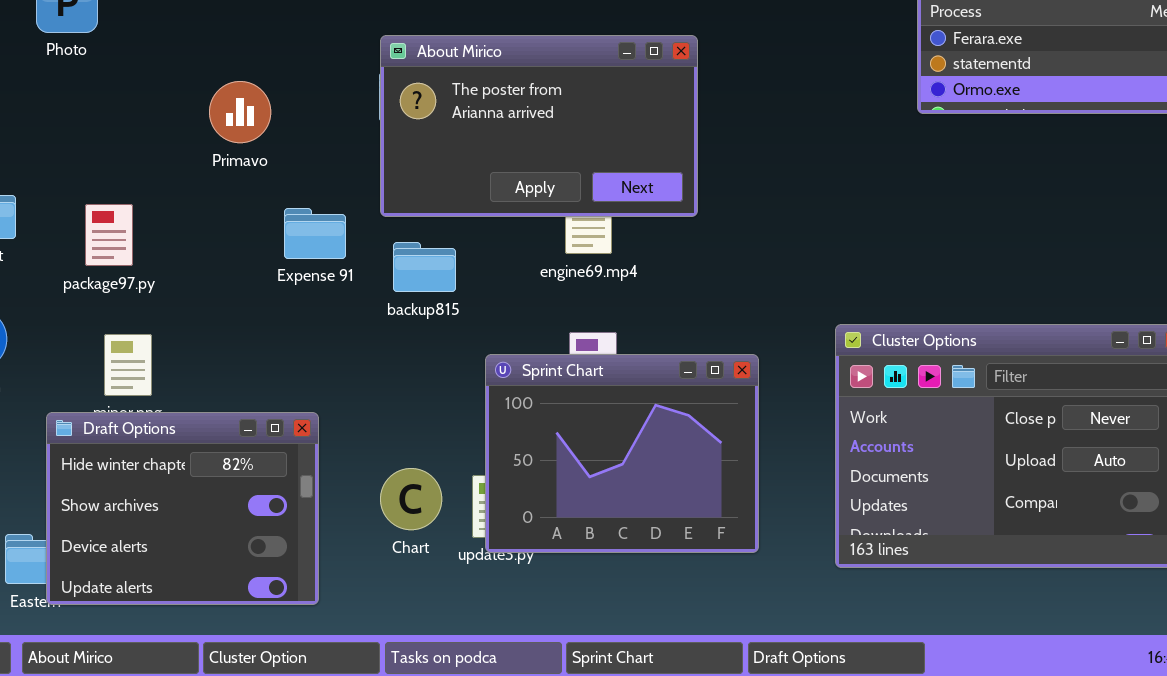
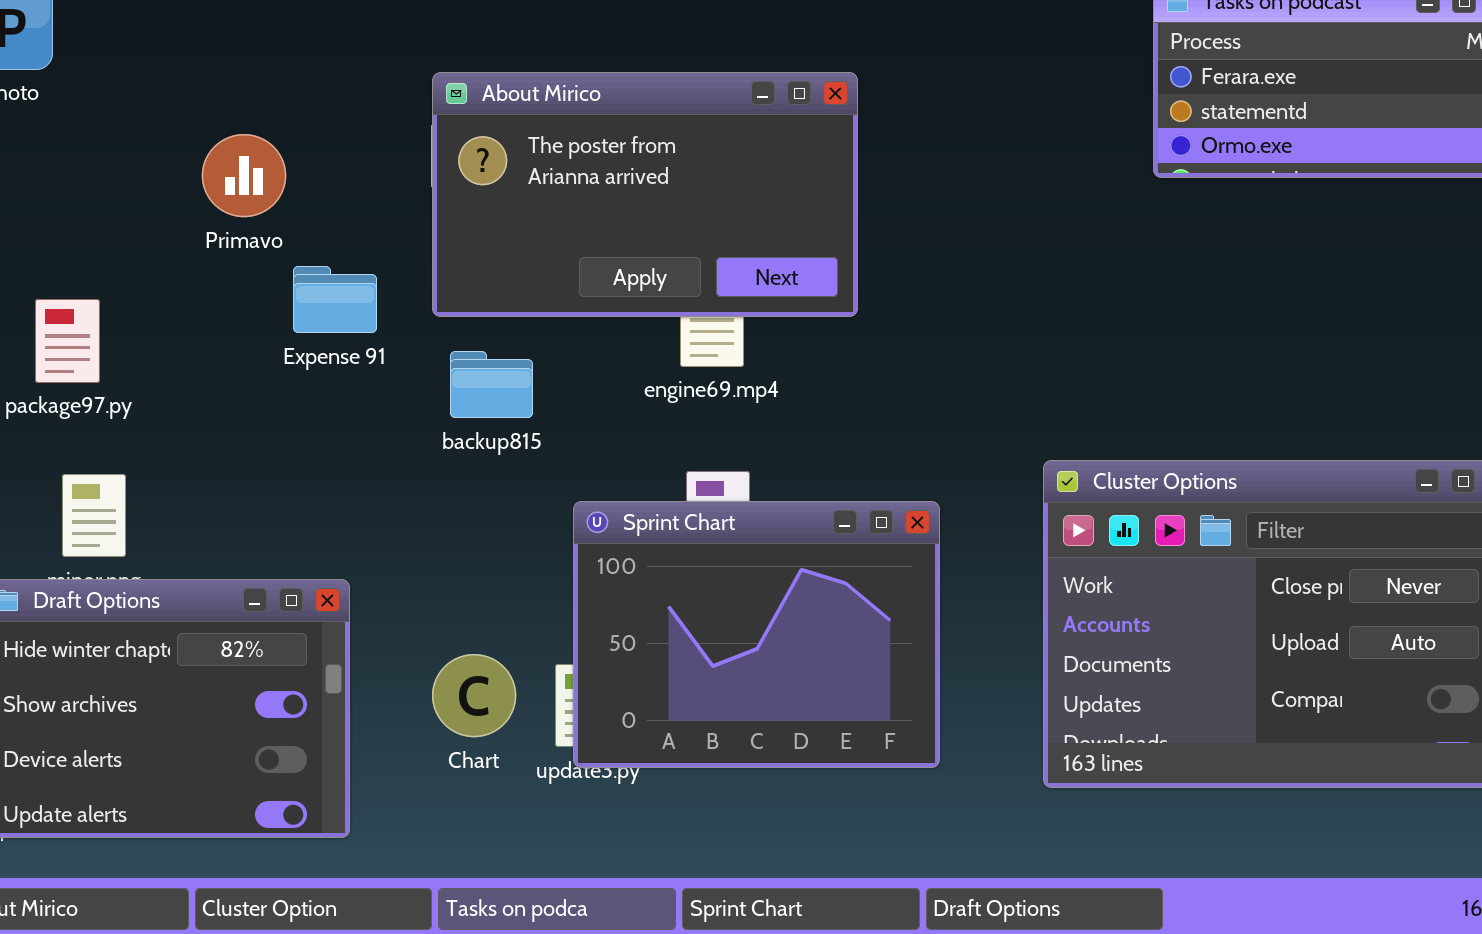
Expense 91: [284,208,346,259] -> [293,266,377,333], moved

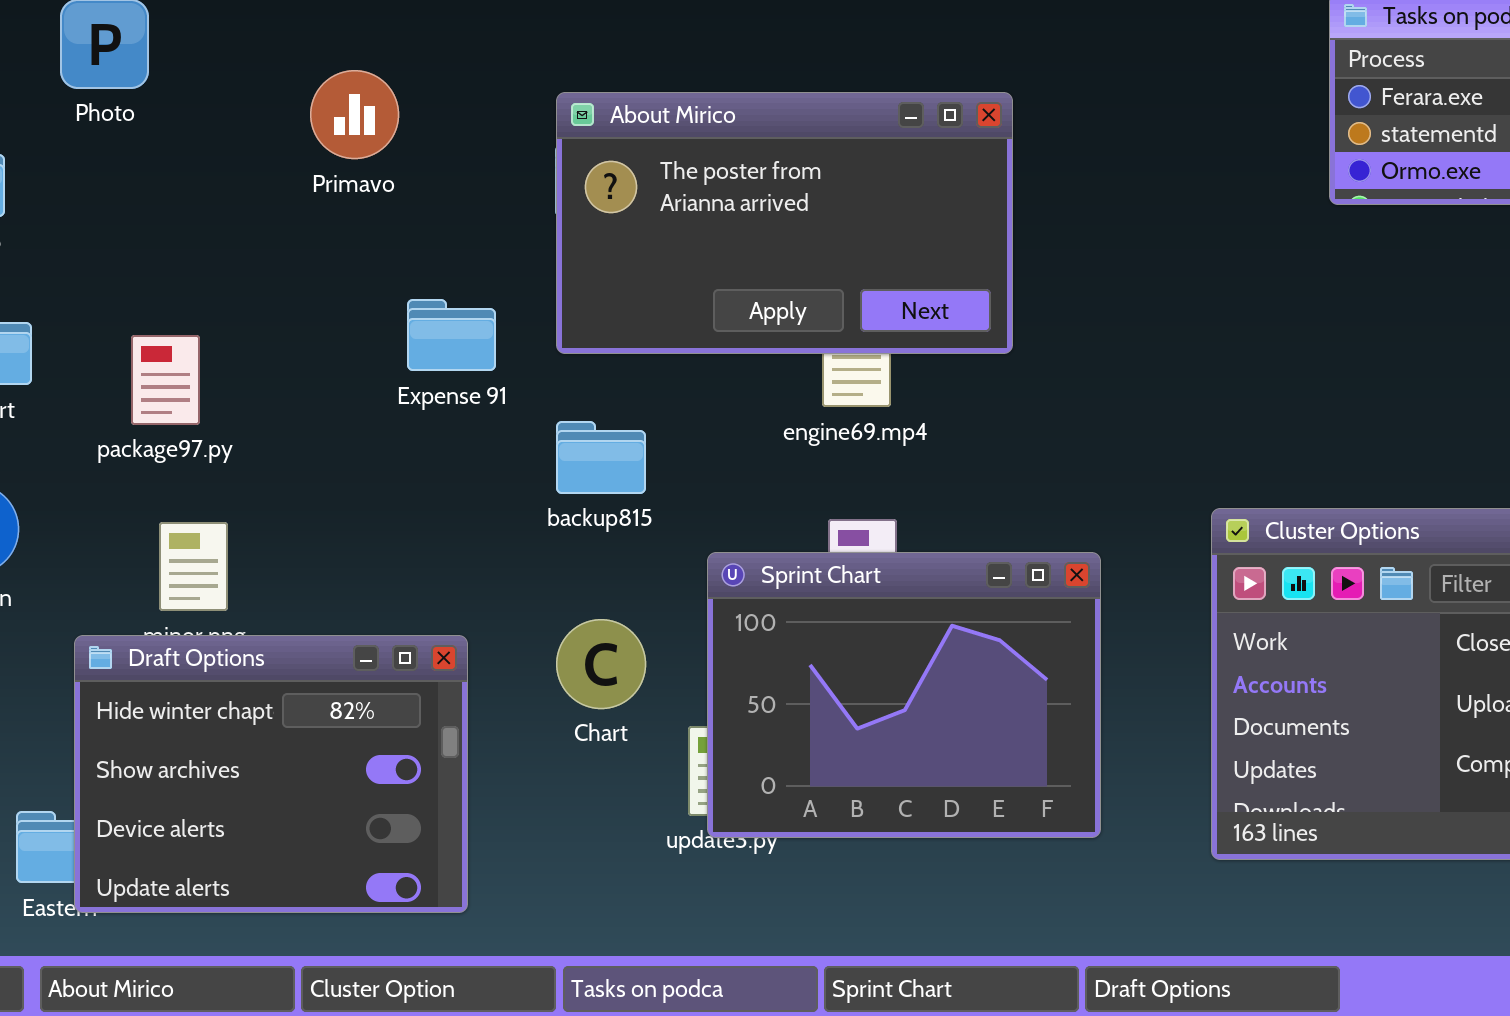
Primavo: [202,134,286,217] -> [310,70,399,159], moved
backup815: [450,351,533,418] -> [556,421,646,494], moved
Chart: [432,654,516,737] -> [556,619,646,709], moved

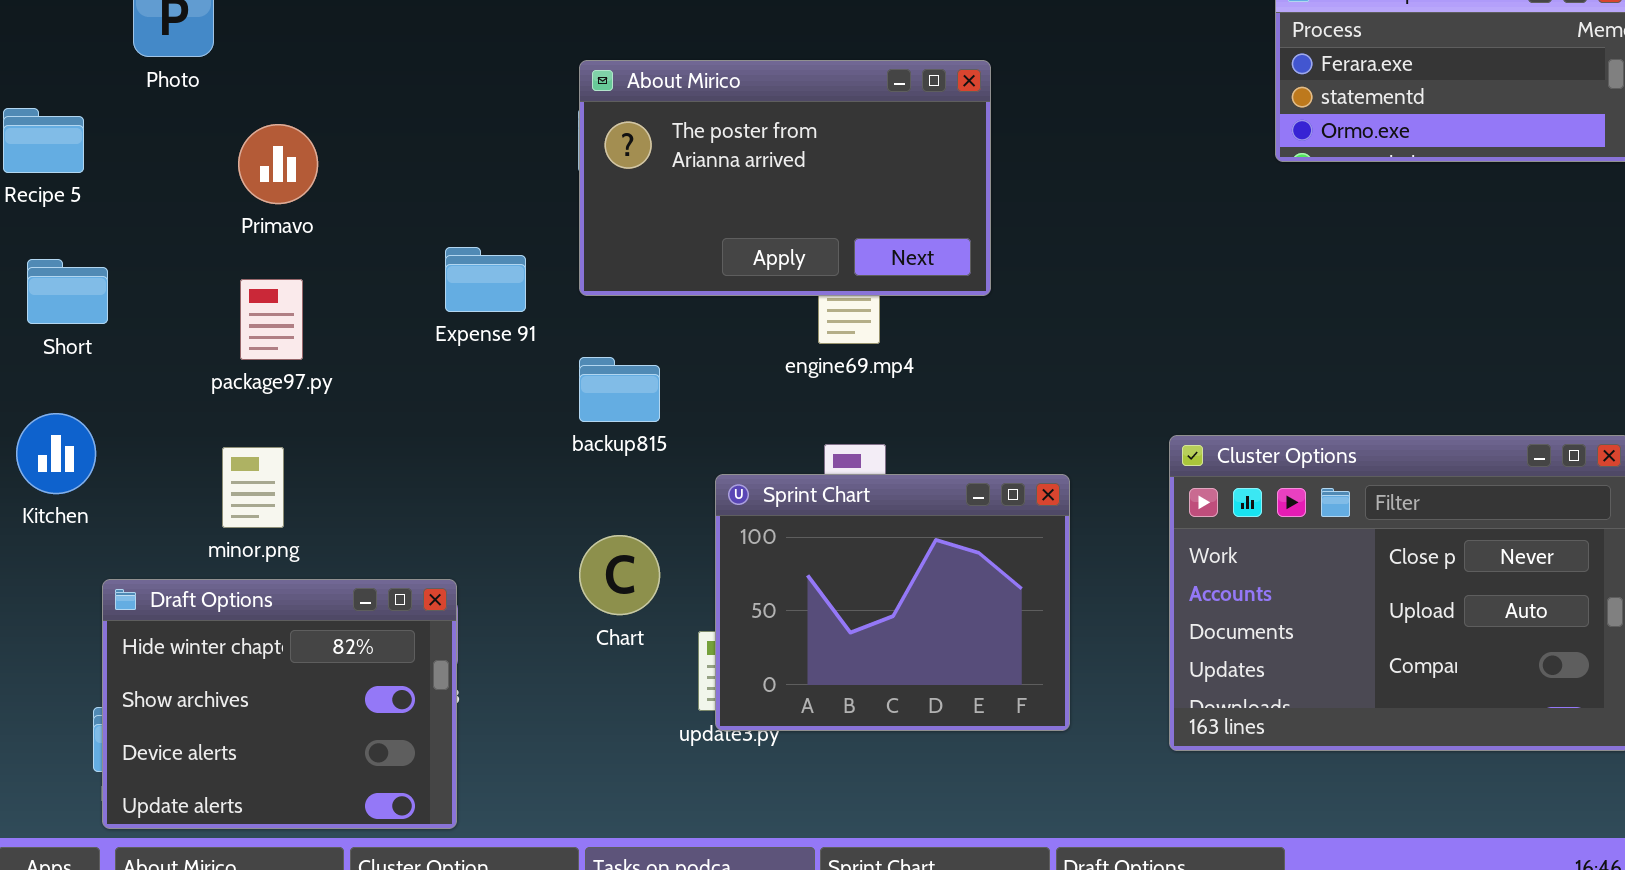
Primavo: [310,70,399,159] -> [238,124,318,204], moved
package97.py: [131,335,200,425] -> [240,279,303,360], moved
Draft Options: [74,635,468,913] -> [102,579,457,829], moved

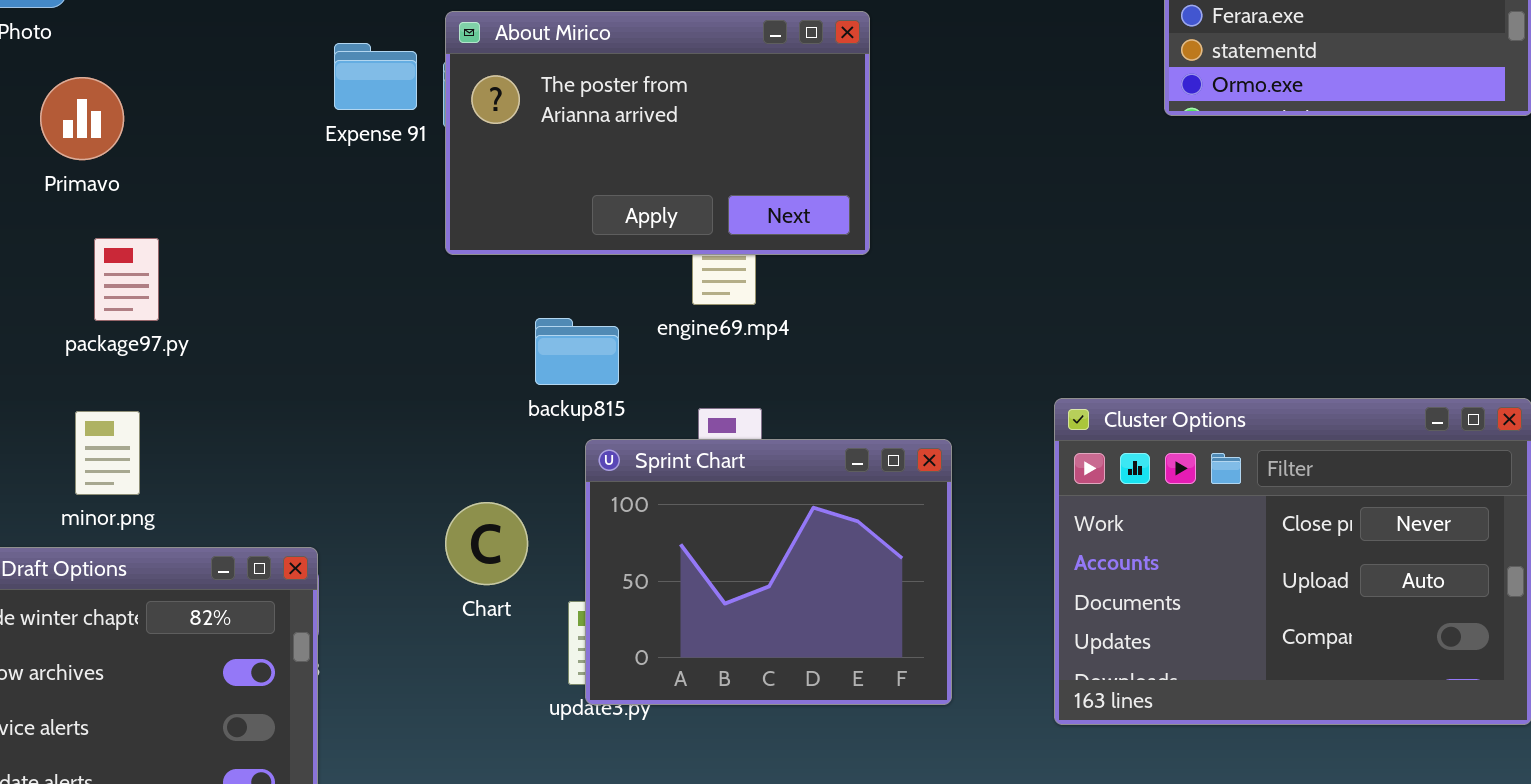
Primavo: [238,124,318,204] -> [40,77,124,160], moved
Expense 91: [445,247,526,312] -> [334,43,417,110], moved
backup815: [579,357,660,422] -> [535,318,619,385], moved

